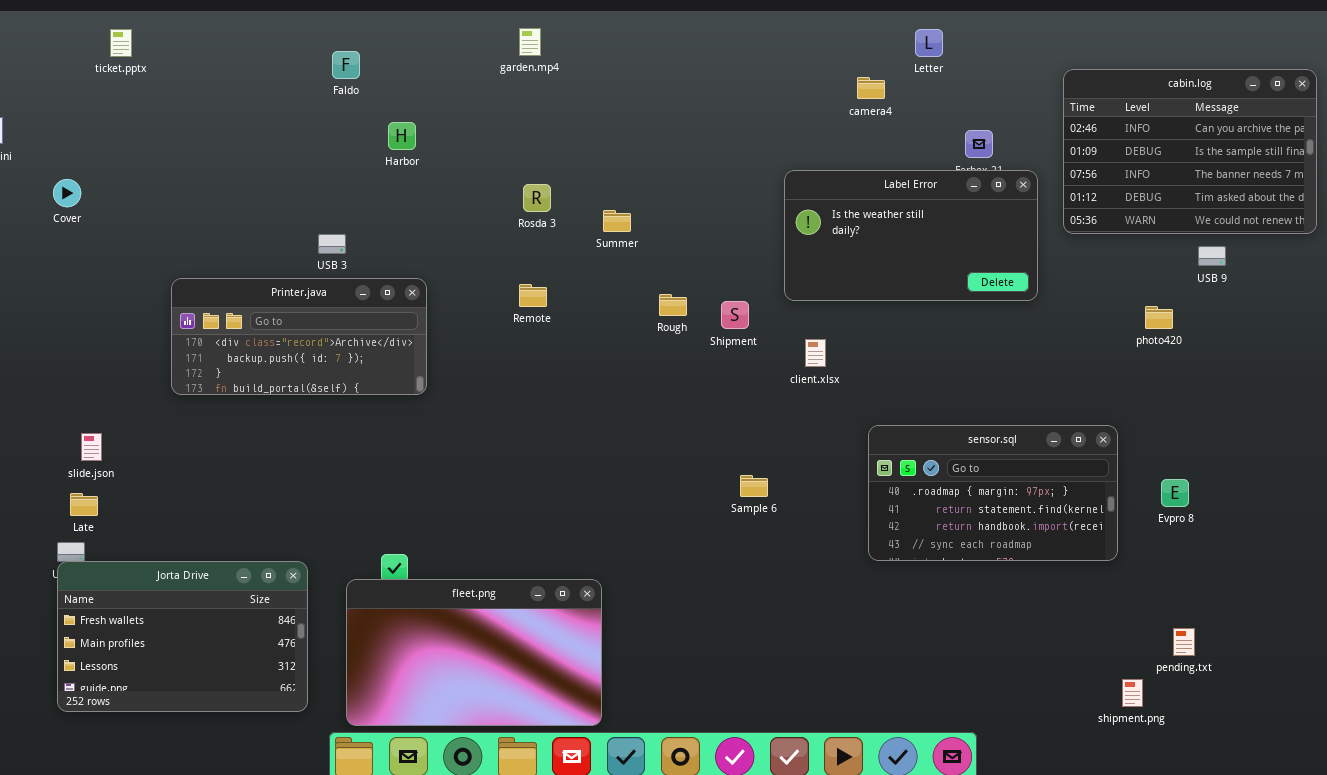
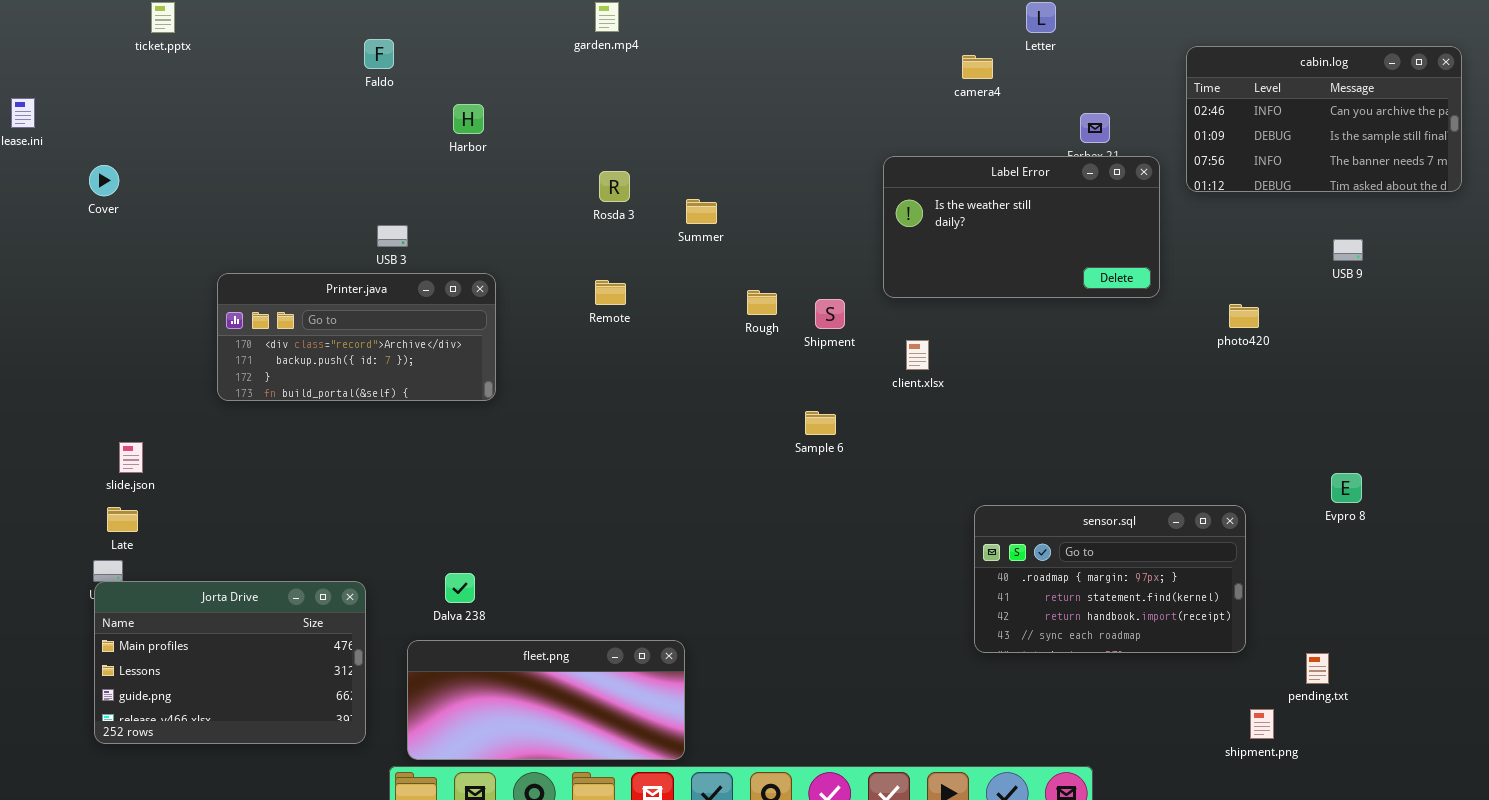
Faldo: [332,51,360,79] -> [364,39,394,69], moved
cabin.log: [1063,69,1317,234] -> [1186,46,1462,192], resized
photo420: [1145,306,1173,329] -> [1229,304,1259,328], moved
sensor.sql: [868,425,1118,561] -> [974,505,1246,653], moved
Sample 6: [740,475,768,497] -> [805,411,836,435], moved
Evpro 8: [1161,479,1189,507] -> [1331,473,1362,503], moved
Jorta Drive: [57,561,308,712] -> [94,581,366,744], scrolled down 1 row
fleet.png: [346,579,602,726] -> [407,640,685,760], resized

